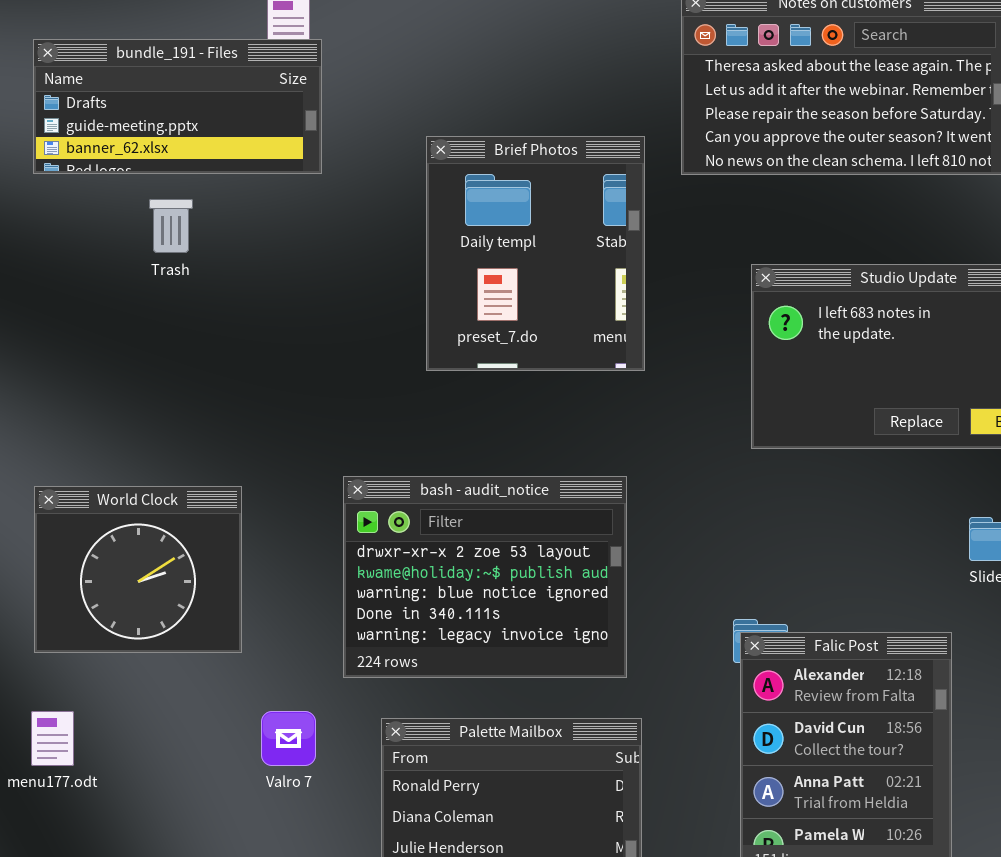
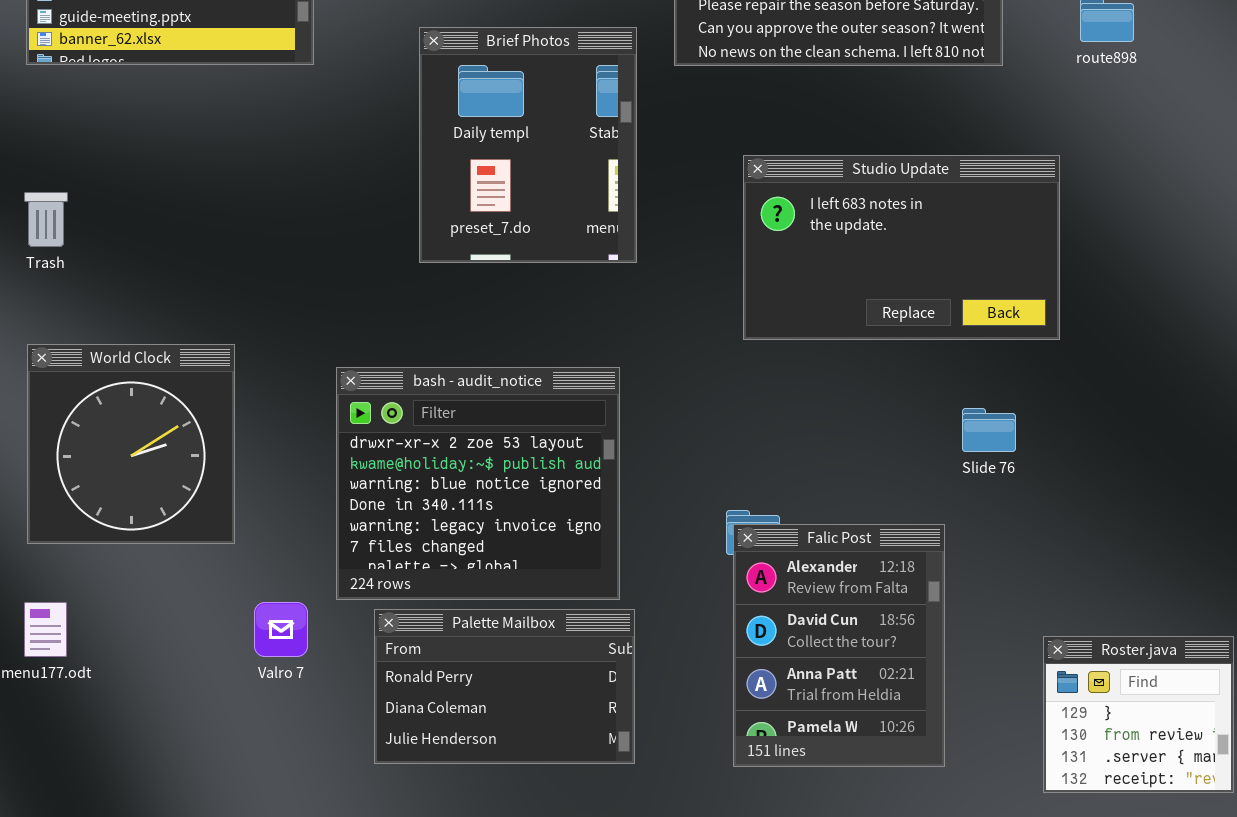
Trash: [149,199,193,253] -> [24,192,68,247], moved
bash - audit_notice: [343,476,627,678] -> [336,367,620,600], resized
World Clock: [34,486,242,653] -> [27,344,235,544], resized

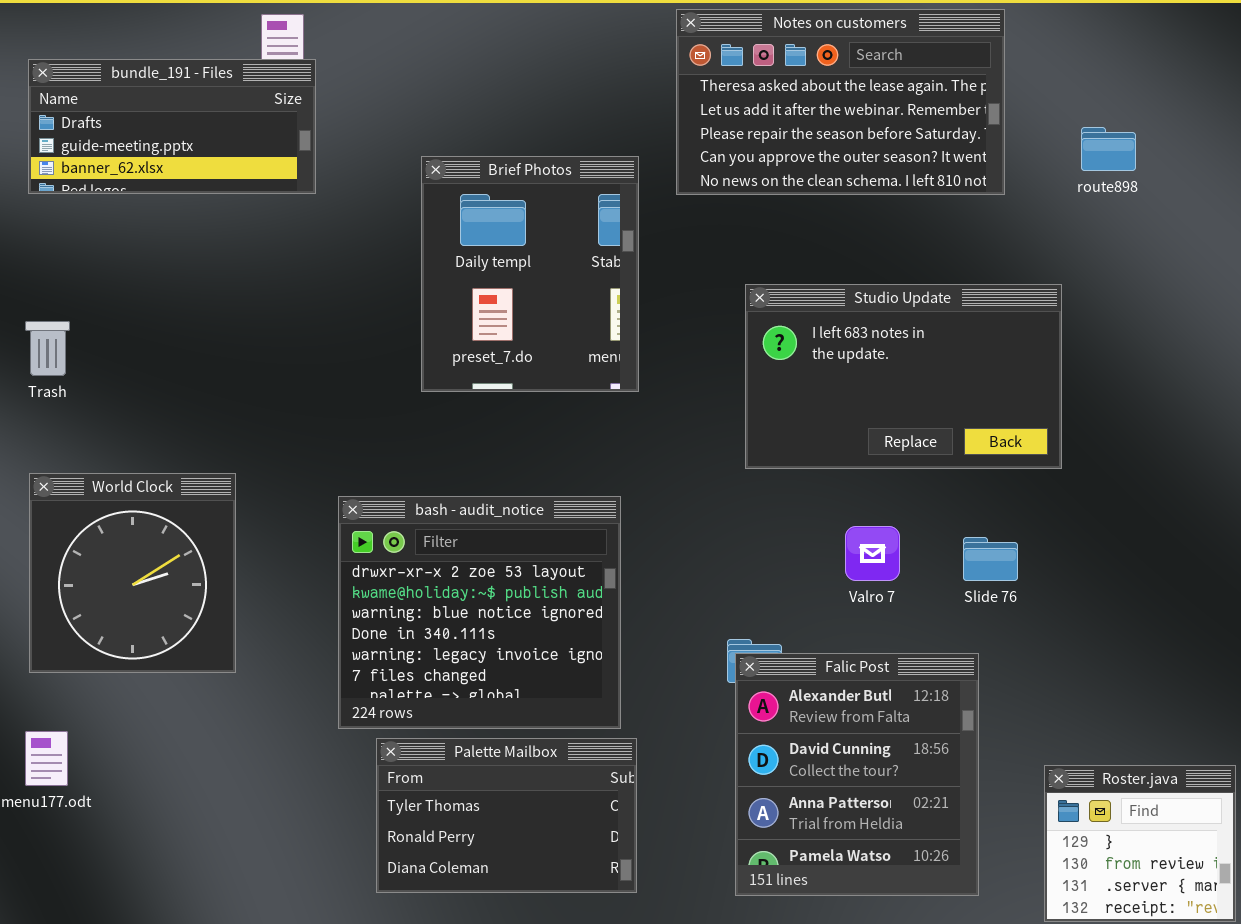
Falic Post: [733,524,945,767] -> [735,653,979,896], resized
Valro 7: [254,602,308,657] -> [845,526,900,581], moved
Palette Mailbox: [374,609,635,764] -> [376,738,637,893], scrolled up 1 row

